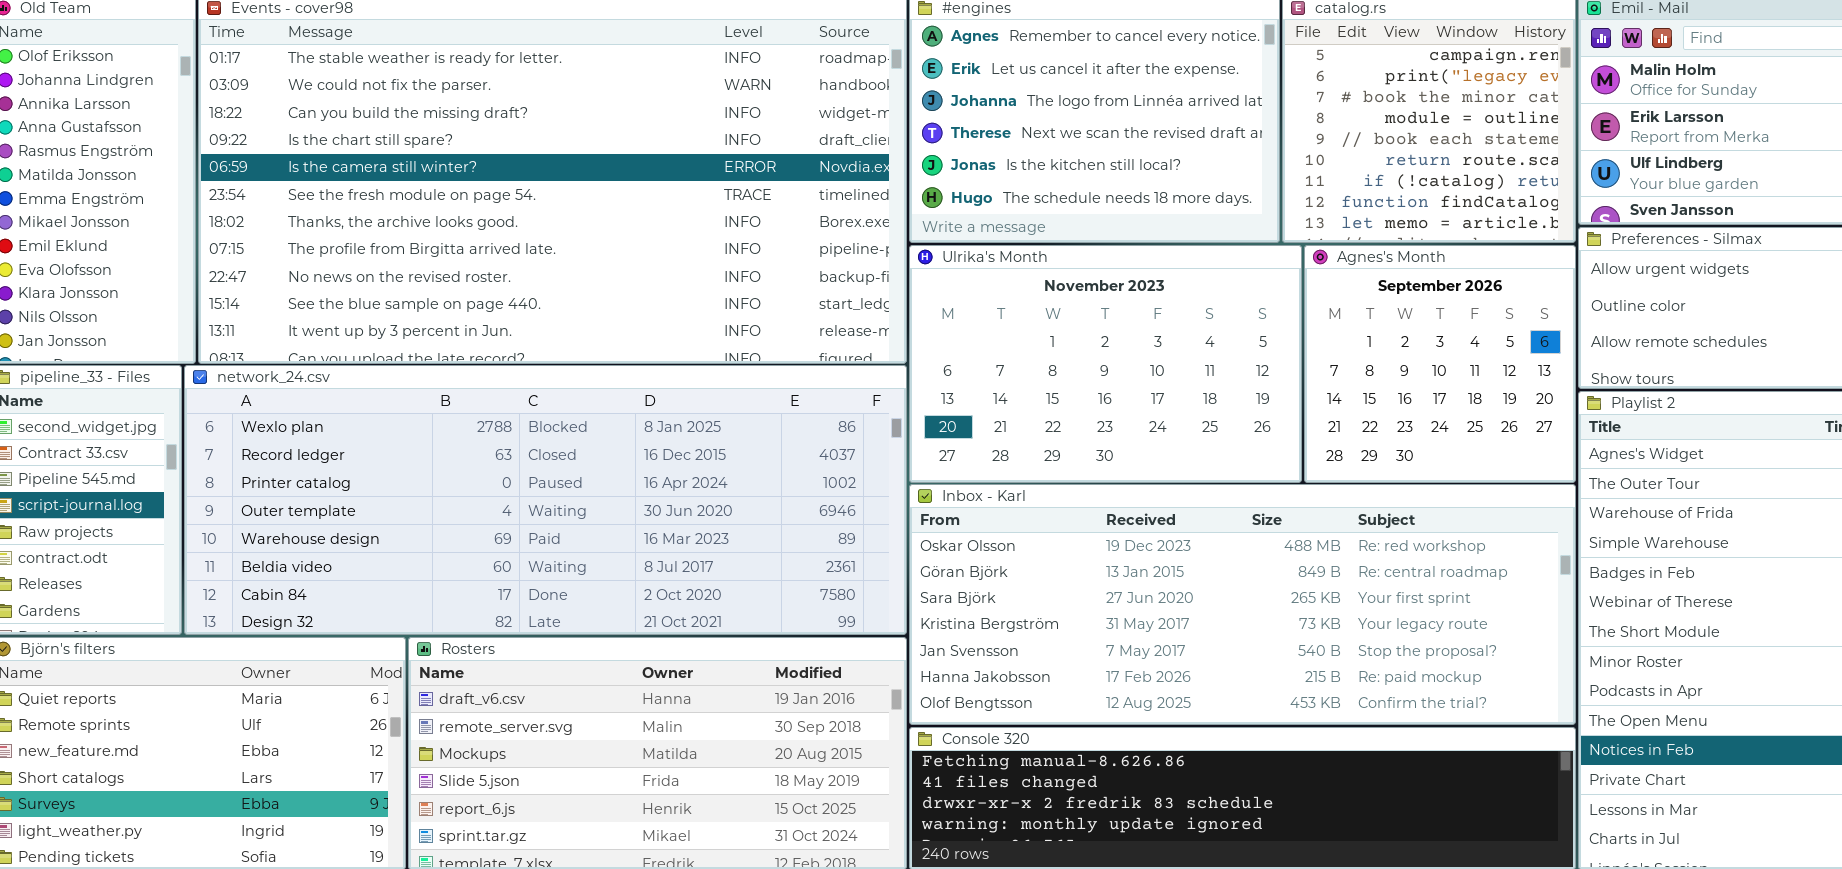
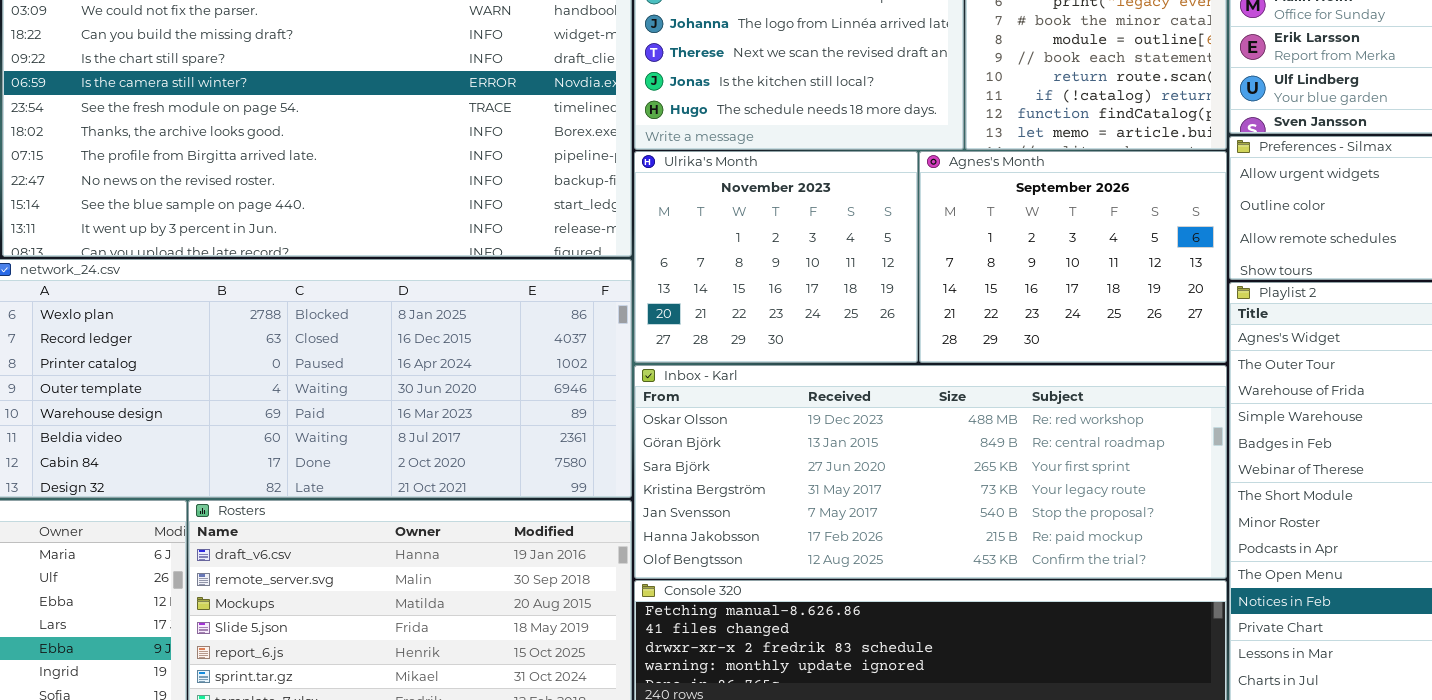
Ulrika's Month: [909,245,1302,483] -> [634,151,918,363], resized
Agnes's Month: [1304,245,1576,483] -> [919,151,1227,363], resized

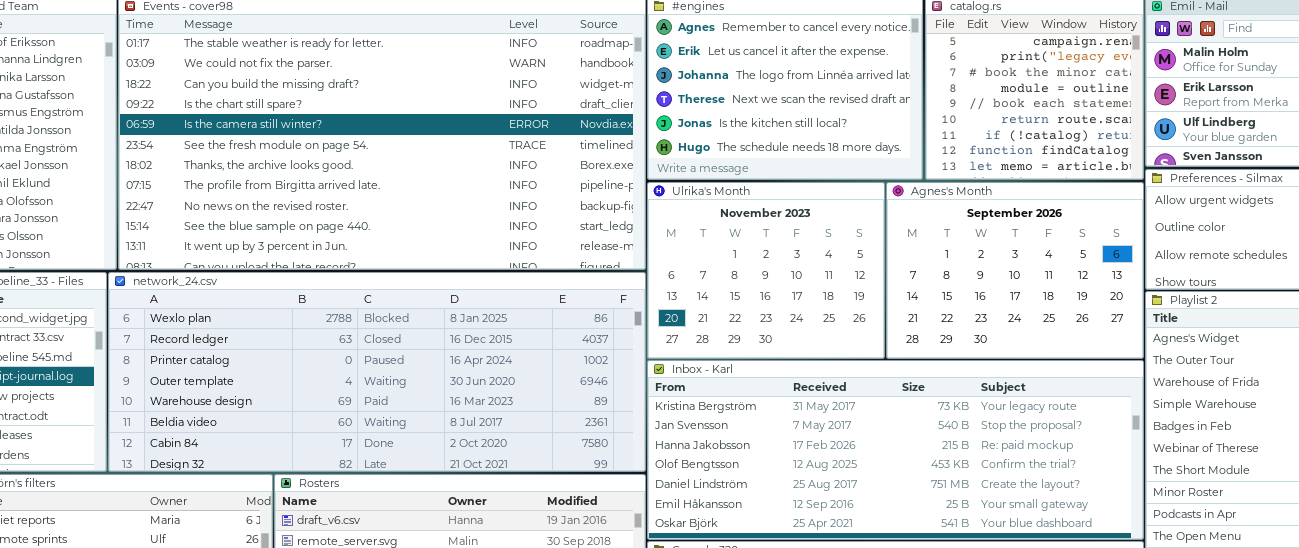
Inbox - Karl: [634,365,1227,579] -> [647,360,1144,540], scrolled down 3 rows

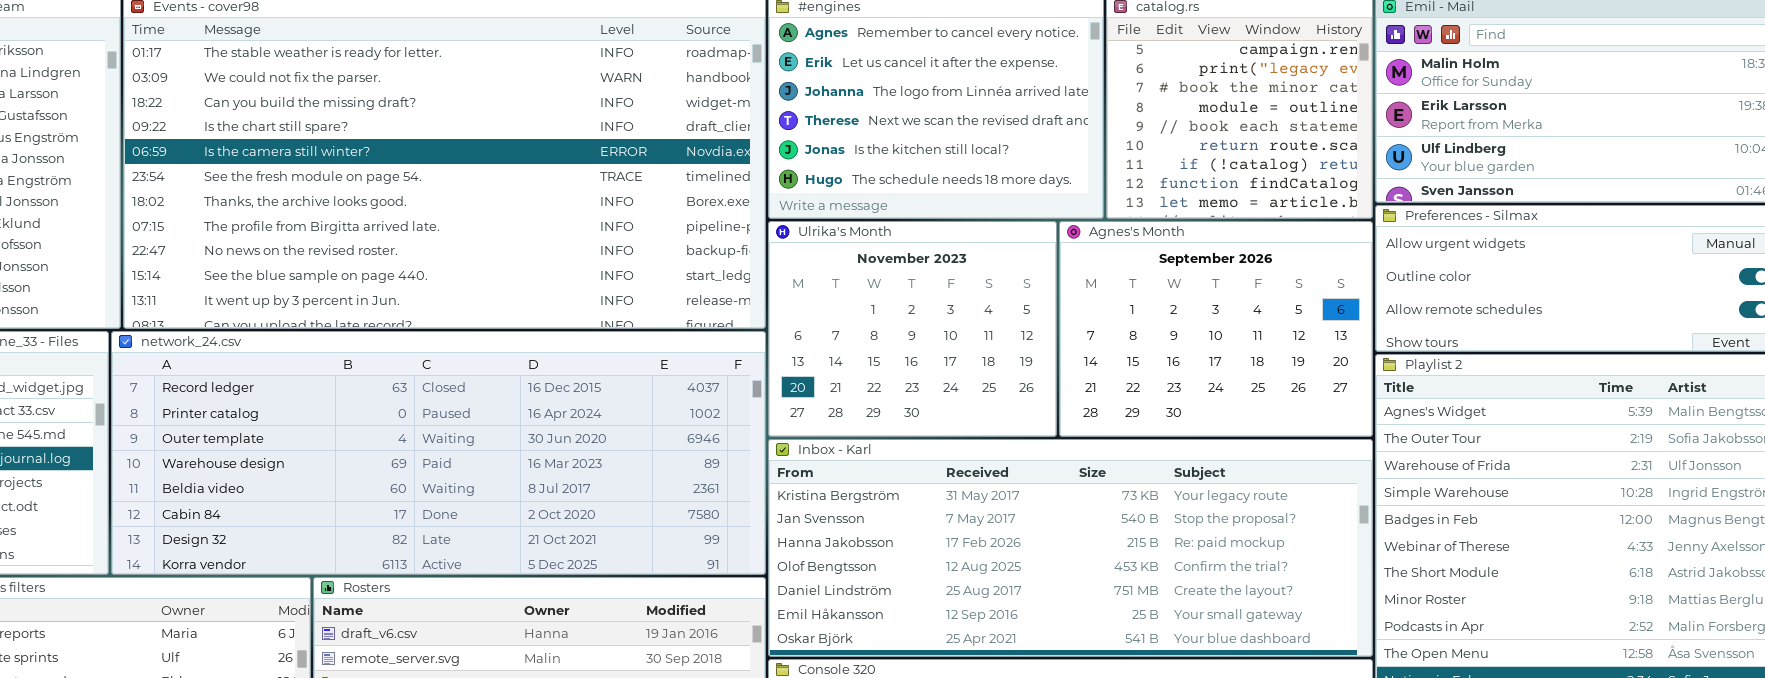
network_24.csv: [108,272,646,472] -> [111,331,766,575], scrolled down 1 row

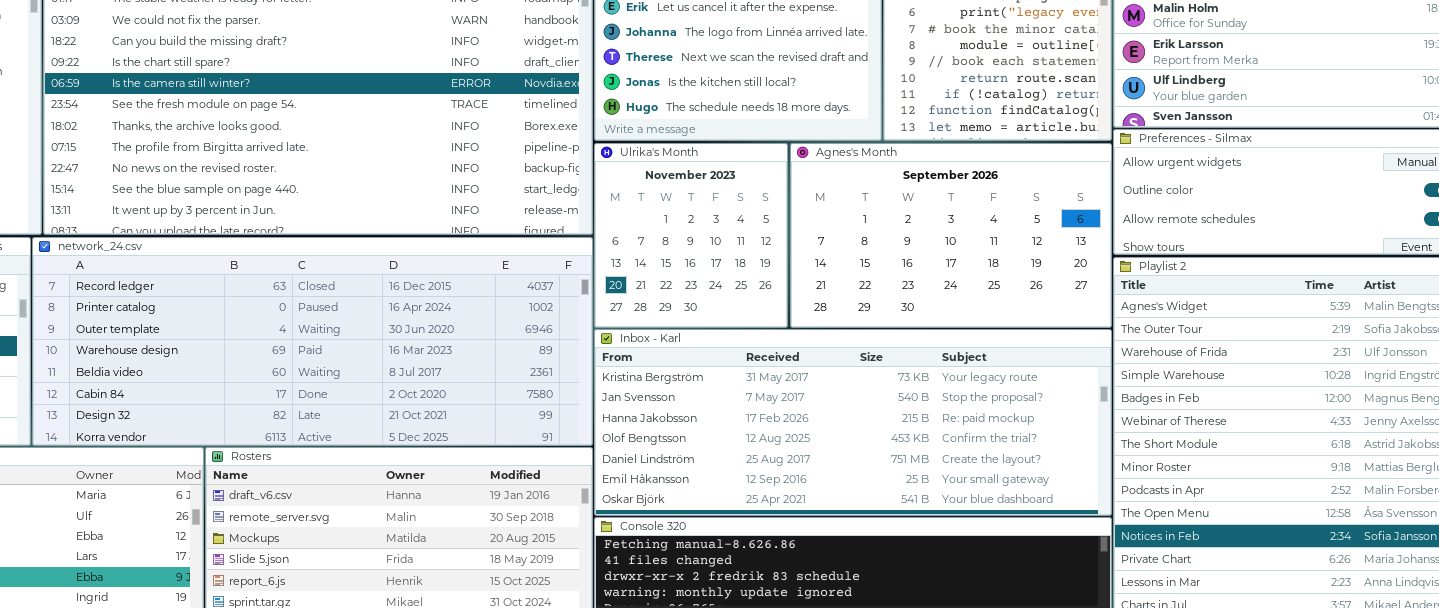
Ulrika's Month: [768,221,1057,437] -> [594,143,788,328], resized
Agnes's Month: [1059,221,1373,437] -> [790,143,1112,328], resized

